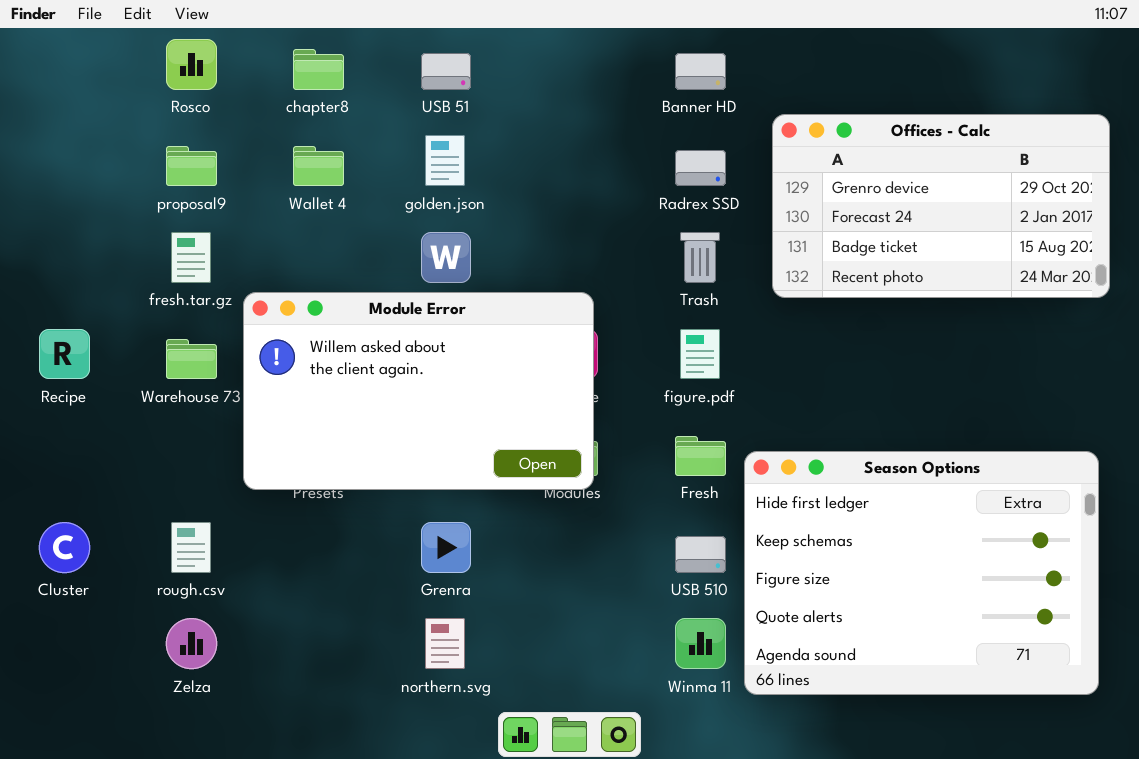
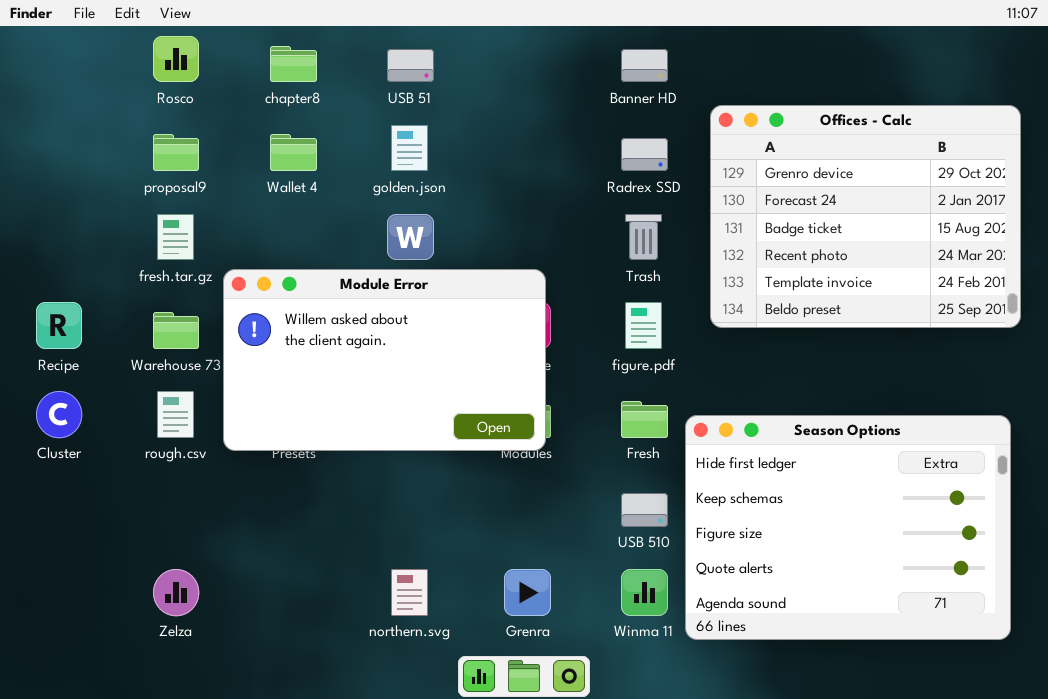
Offices - Calc: [772,114,1110,298] -> [710,105,1021,328], resized
Cluster: [39,522,90,573] -> [36,391,82,438], moved
rough.csv: [171,522,211,573] -> [157,391,194,438], moved
Grenra: [421,522,471,573] -> [504,569,551,616], moved

